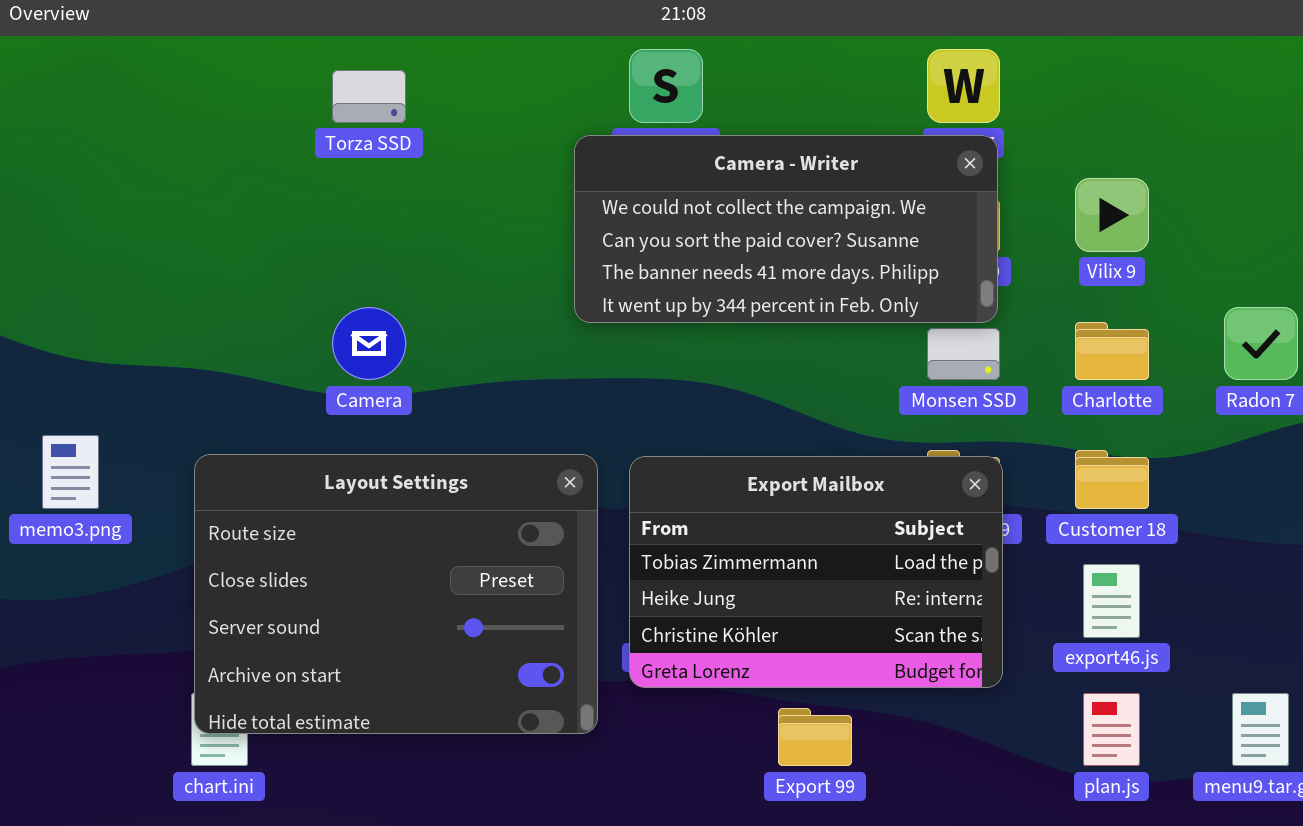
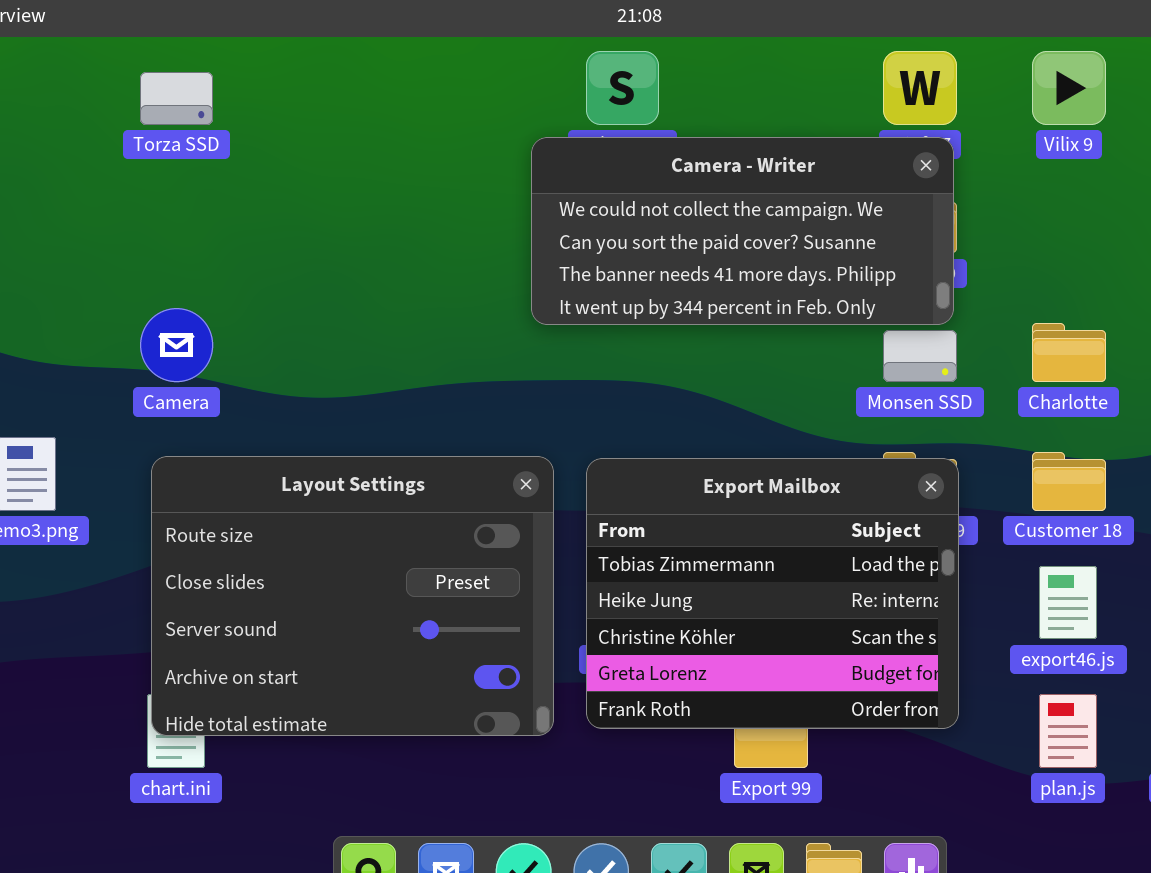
Torza SSD: [332,70,406,123] -> [140,72,213,125], moved
Vilix 9: [1075,178,1149,252] -> [1032,51,1106,125], moved
Camera: [332,307,406,380] -> [140,308,213,382], moved
Export Mailbox: [629,456,1003,688] -> [586,458,959,729], resized

